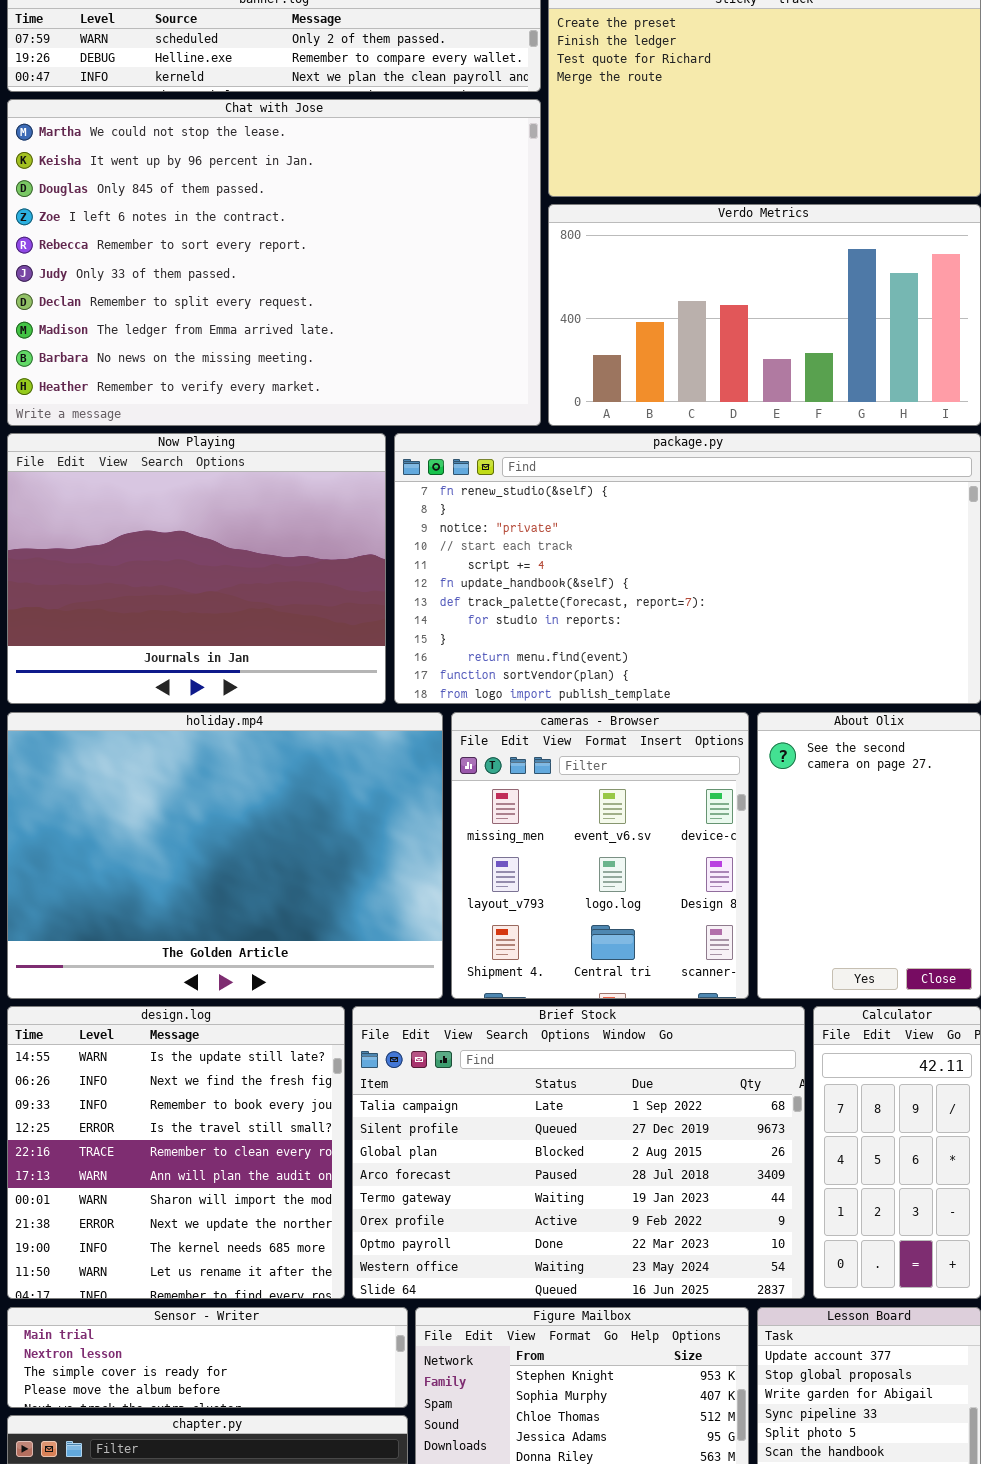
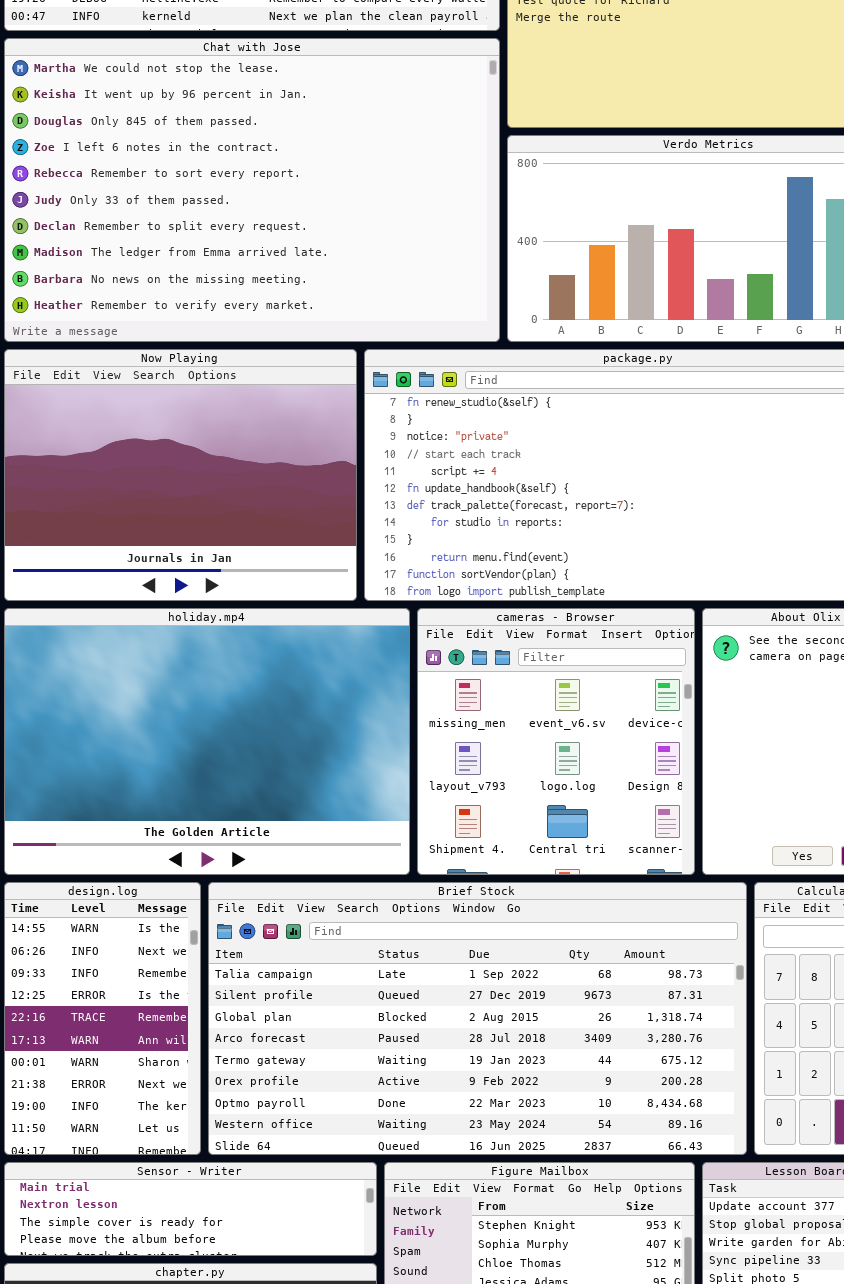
design.log: [7,1006,345,1299] -> [4,882,201,1155], resized
Brief Stock: [352,1006,805,1299] -> [208,882,747,1155], resized

